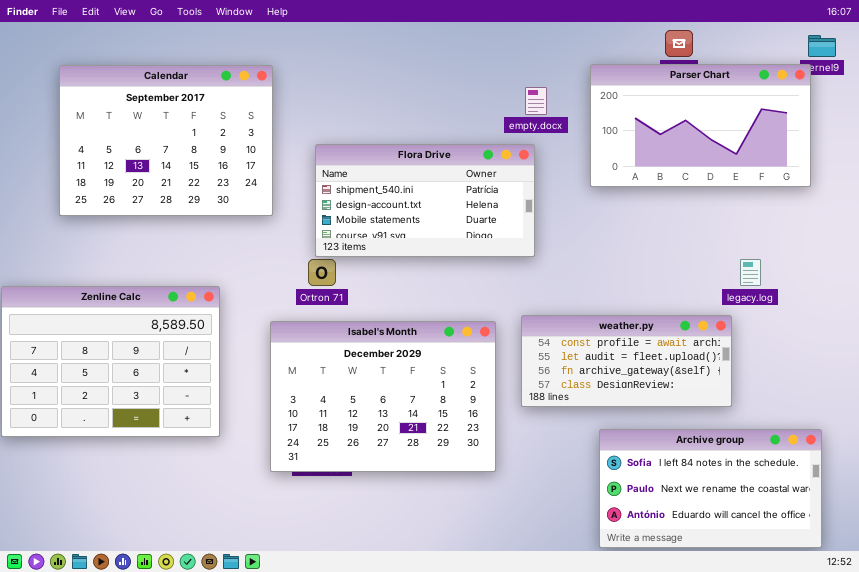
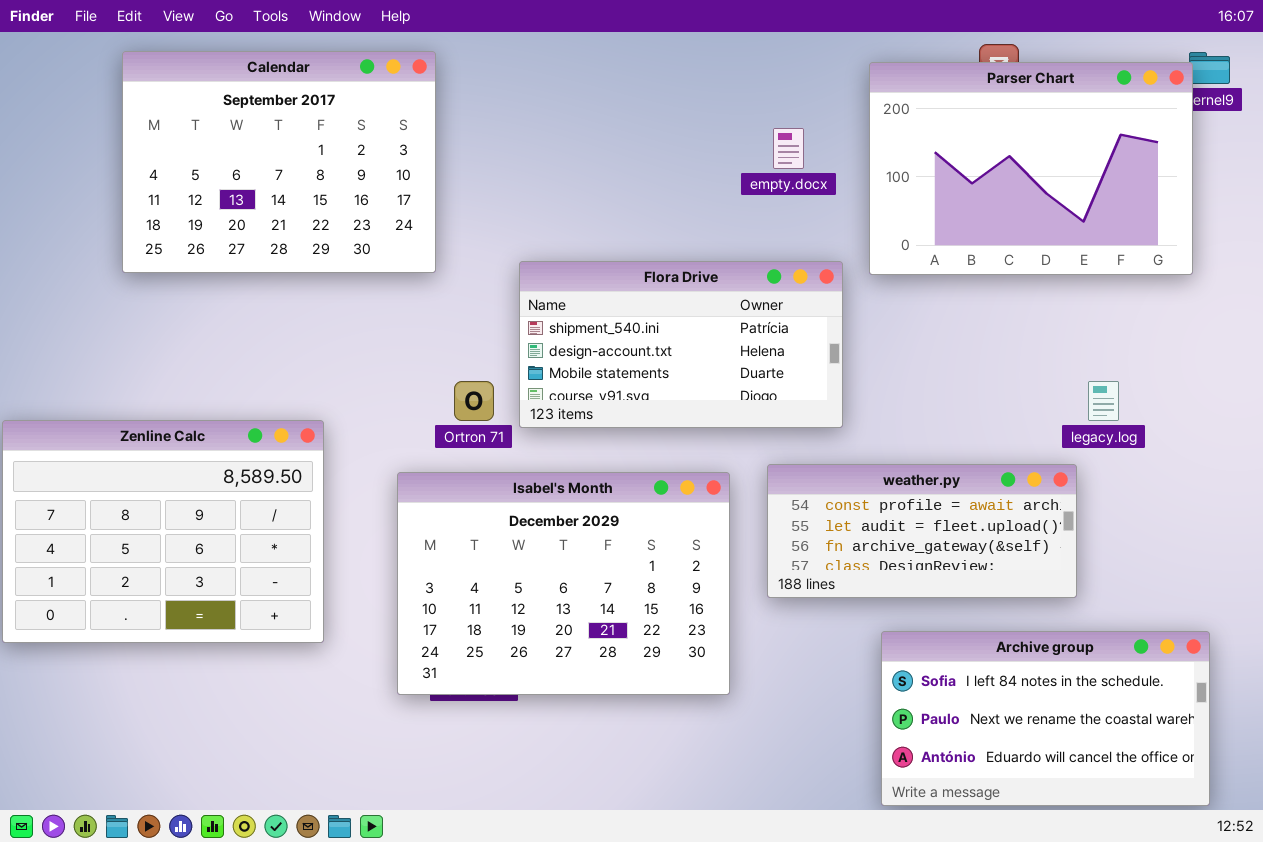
Parser Chart: [590,64,811,187] -> [869,62,1193,275], resized
Calendar: [59,65,273,216] -> [122,51,436,273], moved
Flora Drive: [315,144,535,257] -> [519,261,843,428], moved

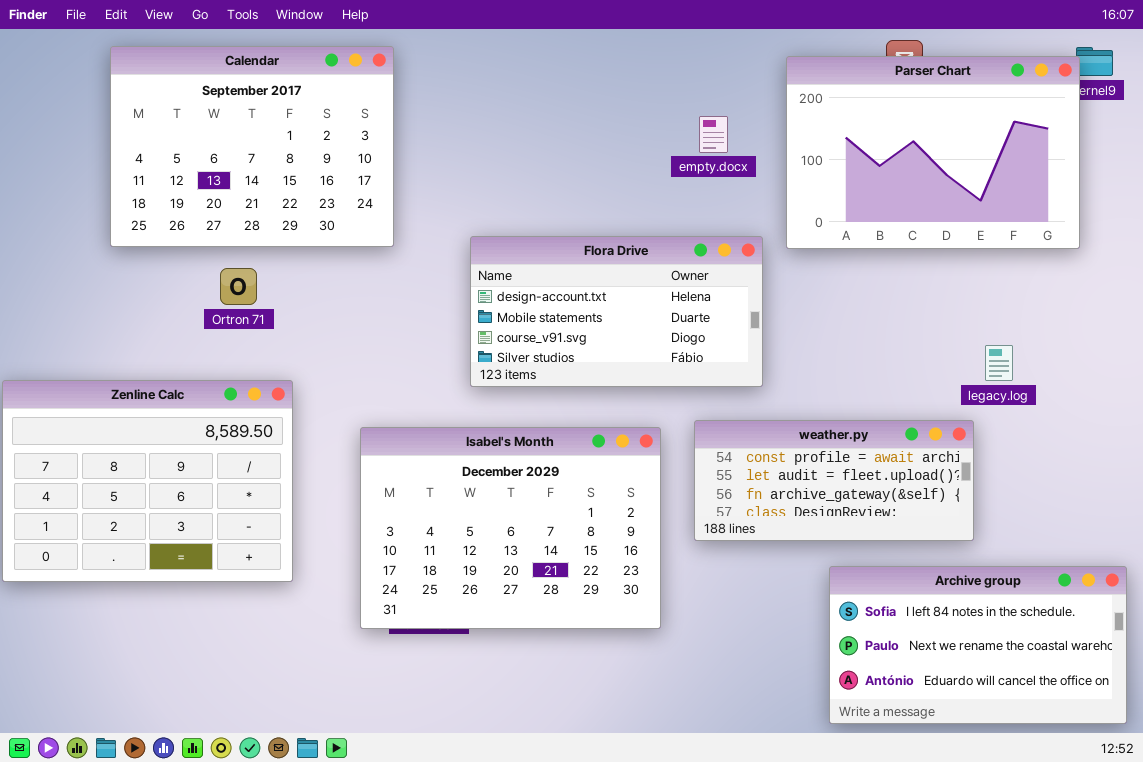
Flora Drive: [519,261,843,428] -> [470,236,763,387], scrolled down 1 row
Ortron 71: [454,381,494,421] -> [220,268,257,305], moved
Archive group: [881,631,1210,806] -> [829,566,1127,724], moved

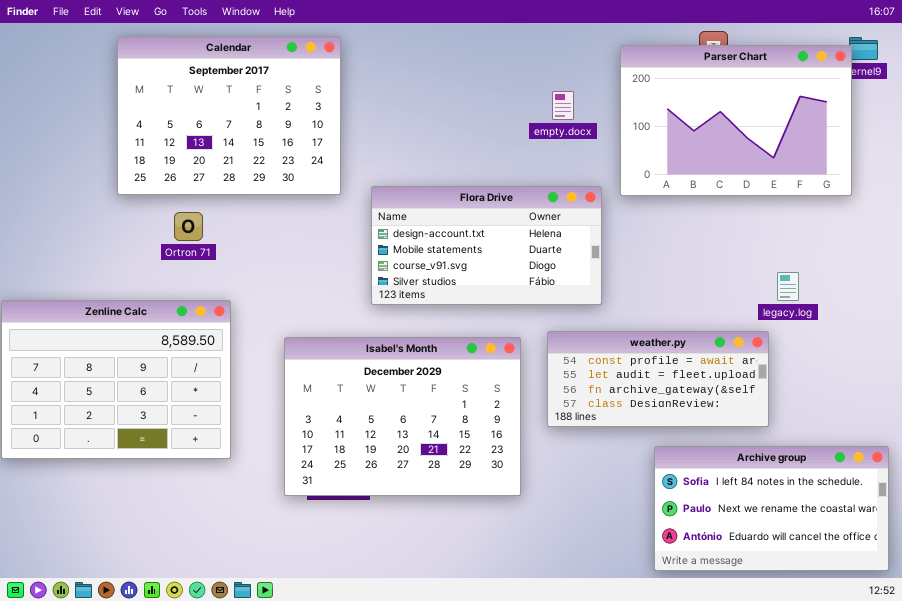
Calendar: [110,46,394,247] -> [117,36,341,195], moved

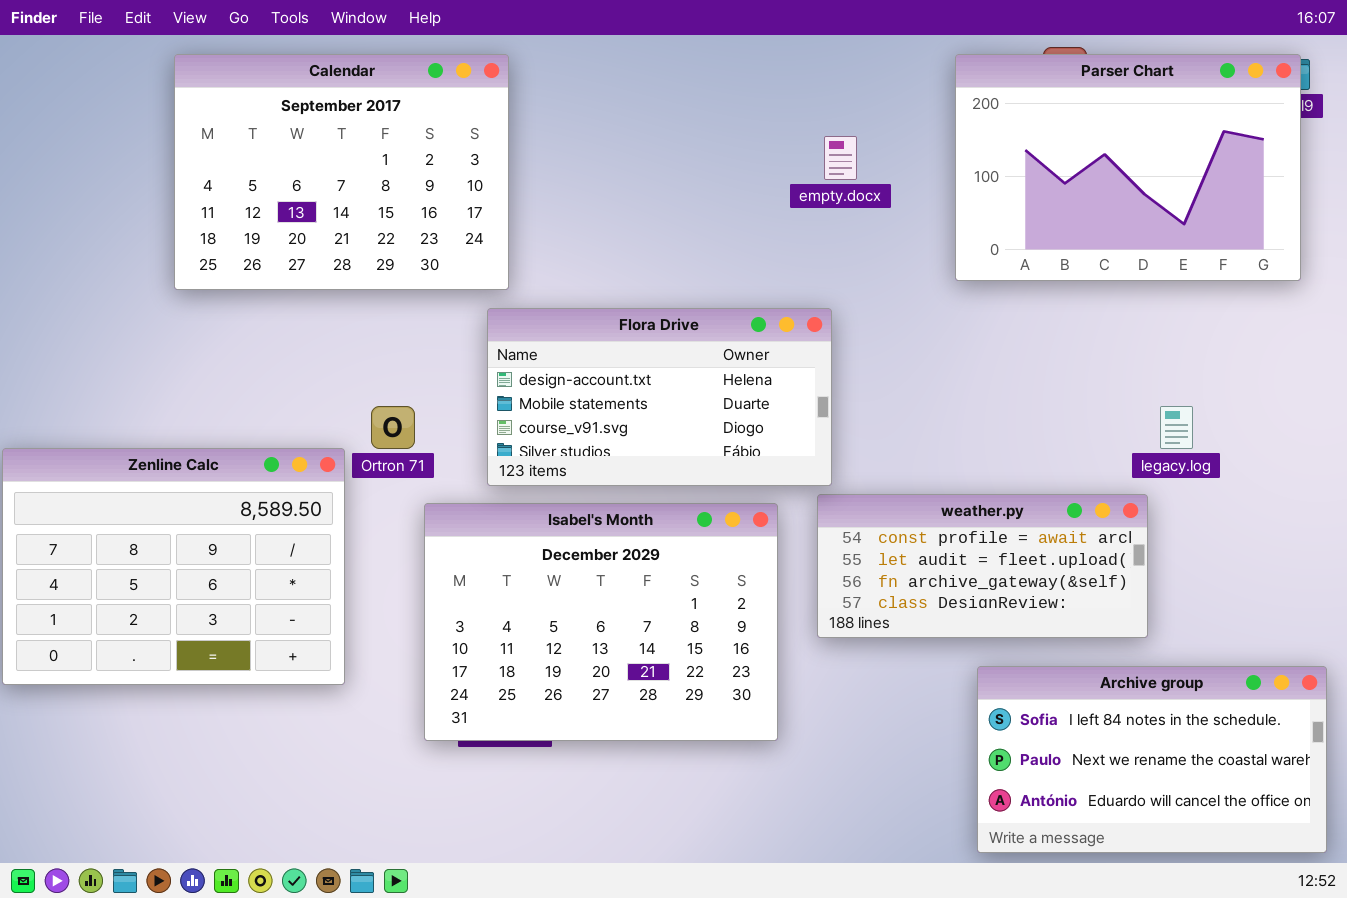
Parser Chart: [620,45,852,196] -> [955,54,1301,281], moved
Flora Drive: [371,186,602,305] -> [487,308,832,486], moved
Ortron 71: [174,212,203,241] -> [371,406,415,449], moved

